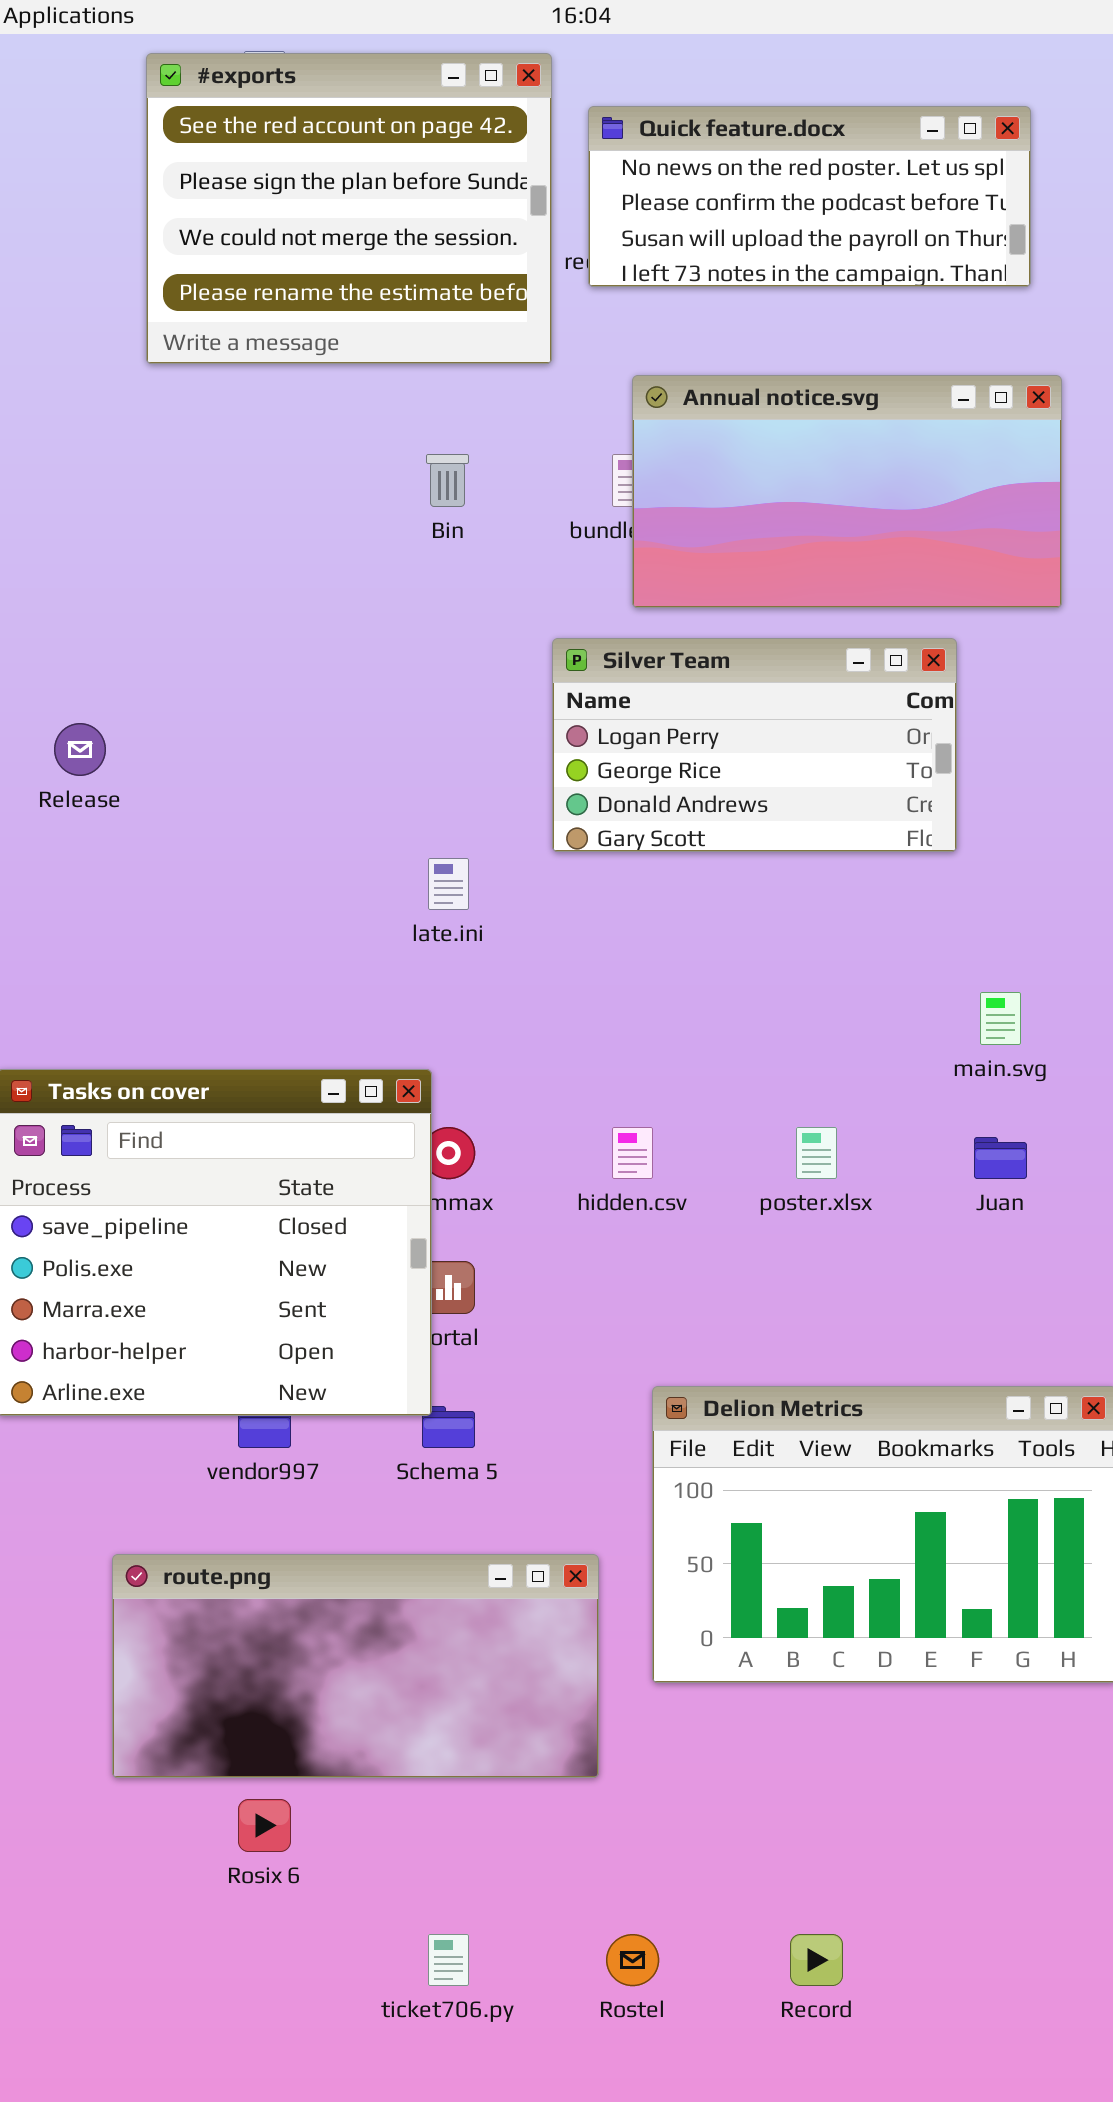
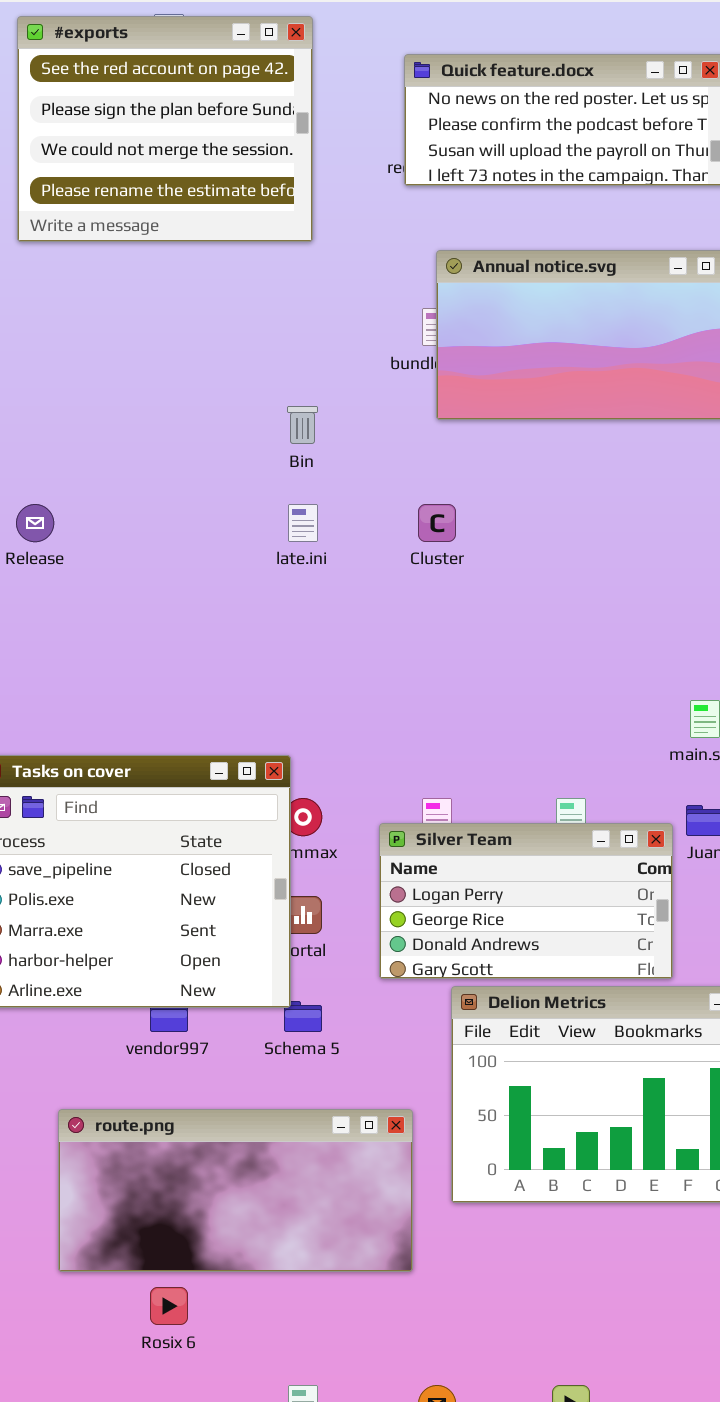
#exports: [146,53,552,364] -> [17,16,313,242], moved
Bin: [426,454,469,507] -> [287,406,318,444], moved
Silver Team: [552,638,957,852] -> [379,823,673,979], moved
late.ini: [428,858,469,910] -> [288,504,318,542], moved

